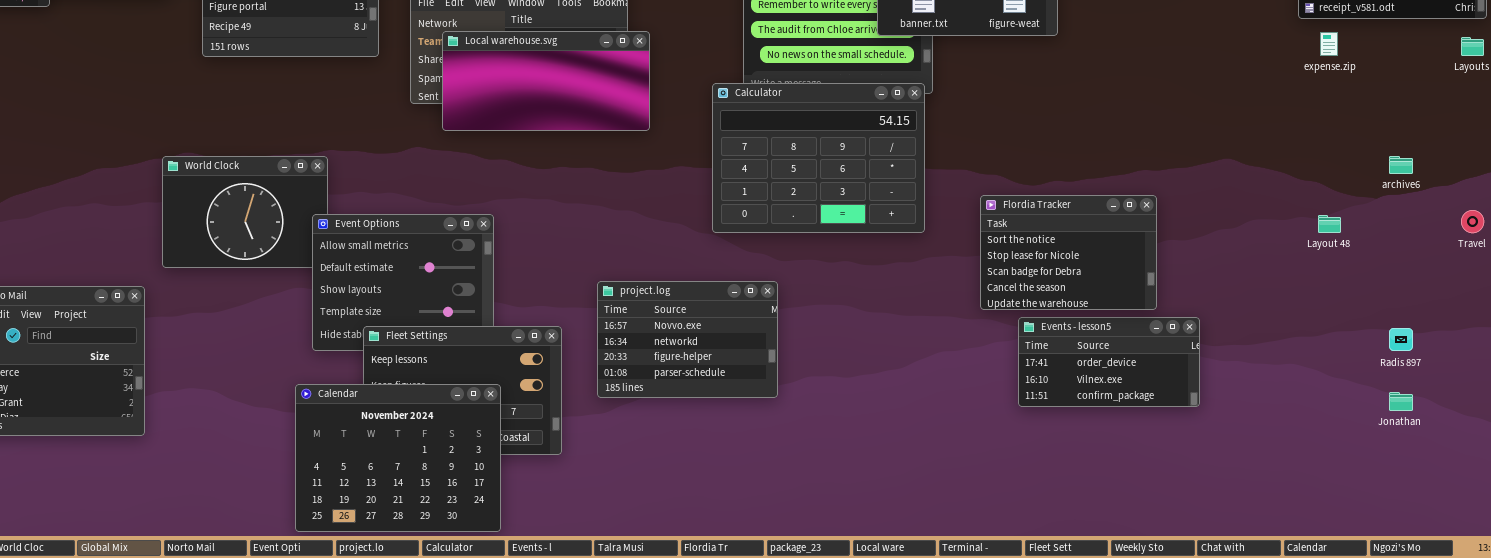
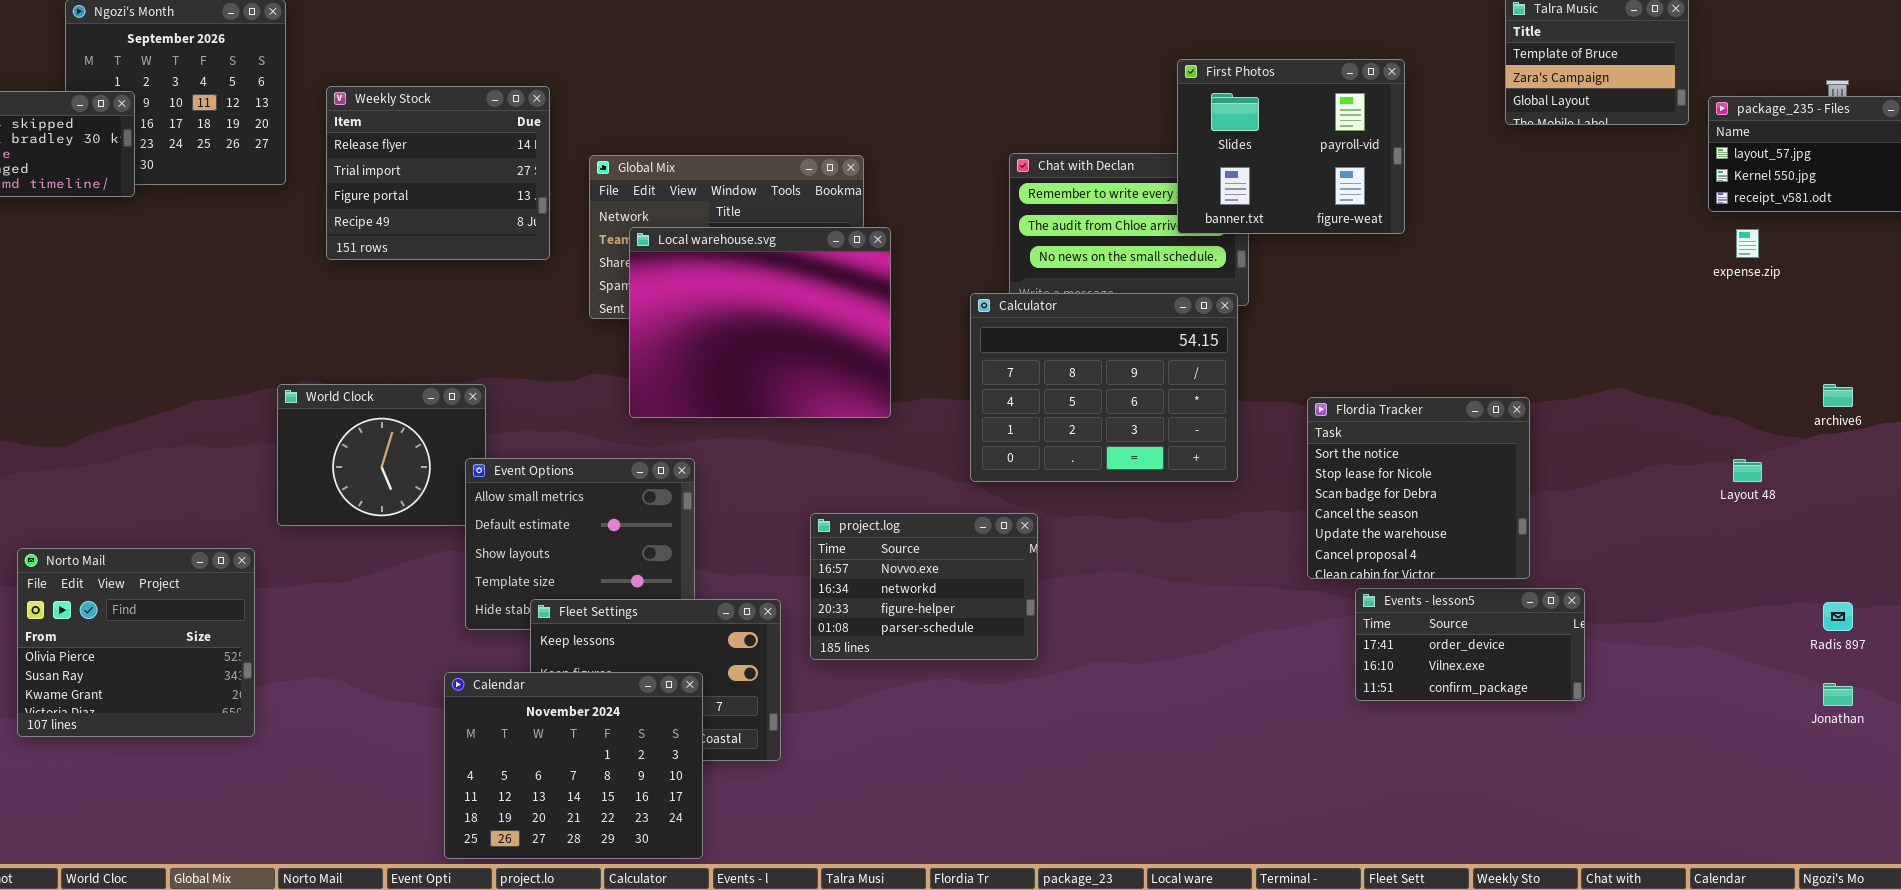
Local warehouse.svg: [442,31,650,131] -> [629,227,891,418], resized
Flordia Tracker: [980,195,1157,310] -> [1307,397,1530,579], resized
project.log: [597,281,778,398] -> [810,513,1038,660], moved

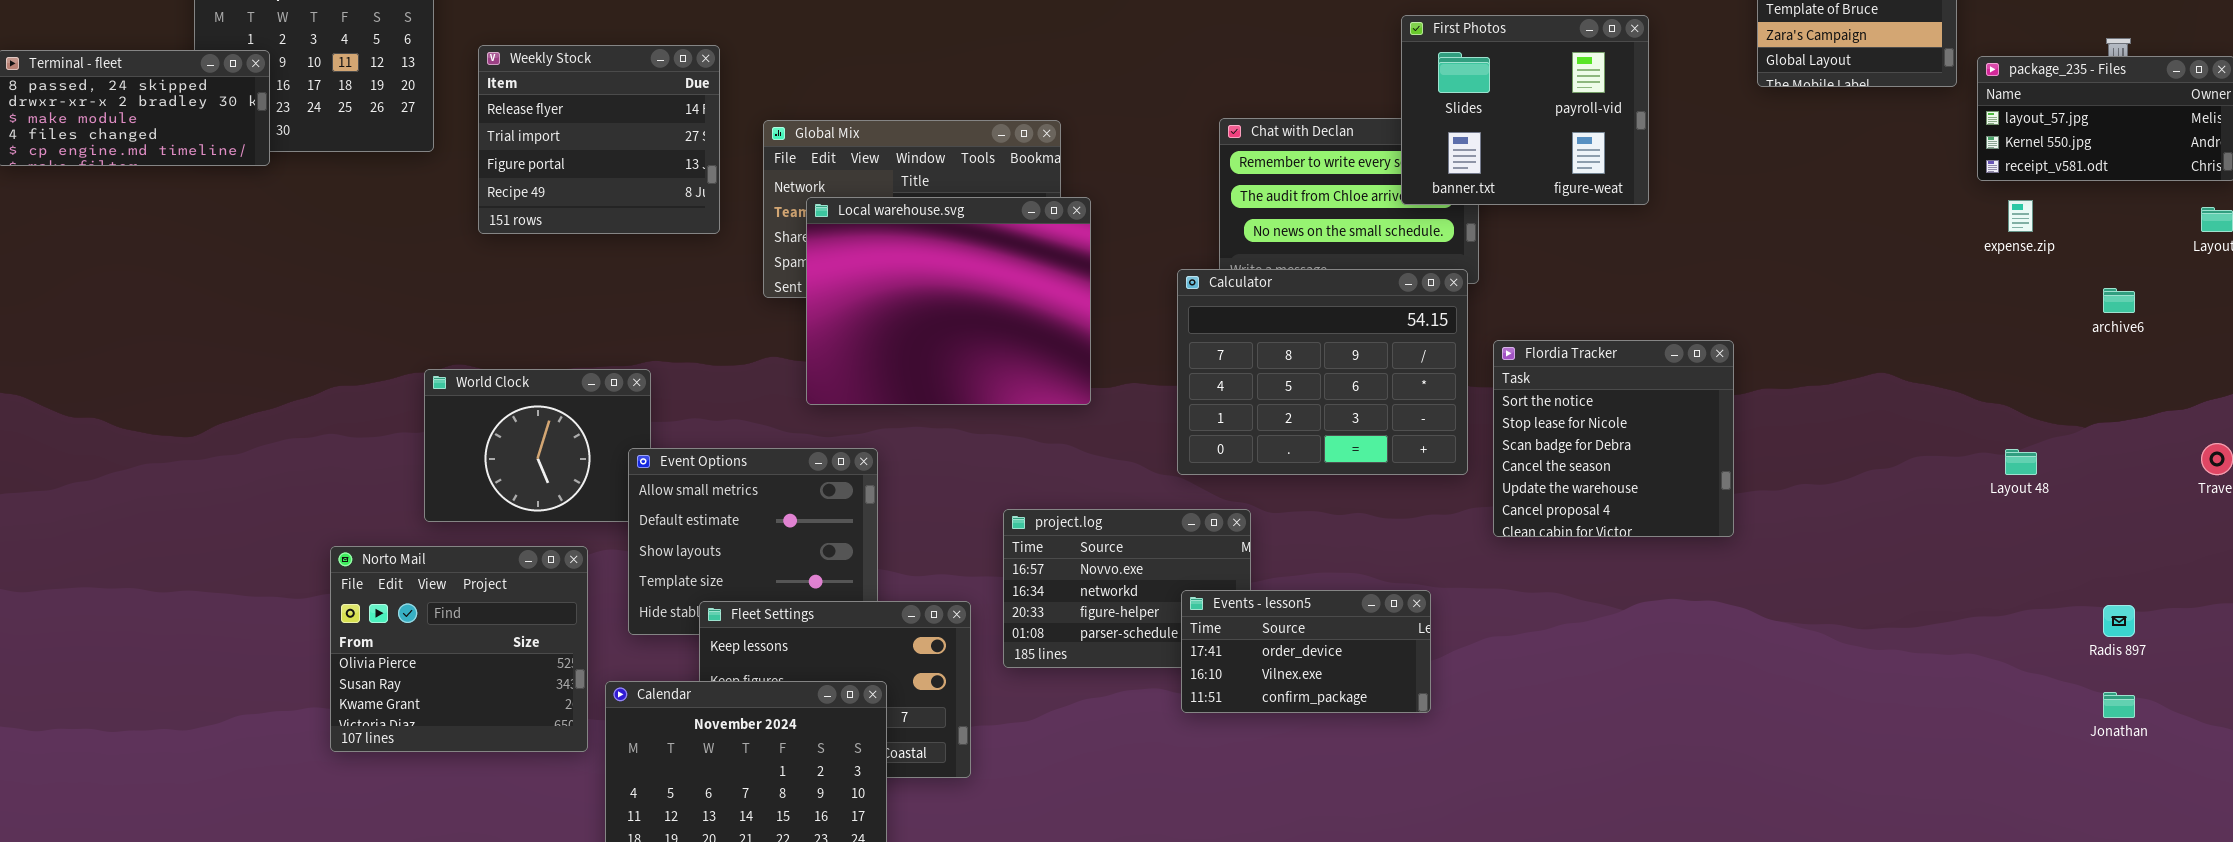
archive6: [1823,384,1853,407] -> [2103,288,2135,313], moved
Flordia Tracker: [1307,397,1530,579] -> [1493,340,1734,537], moved
Norto Mail: [17,548,255,737] -> [330,546,588,752], moved
Events - lesson5: [1355,588,1585,701] -> [1181,590,1431,713], moved

